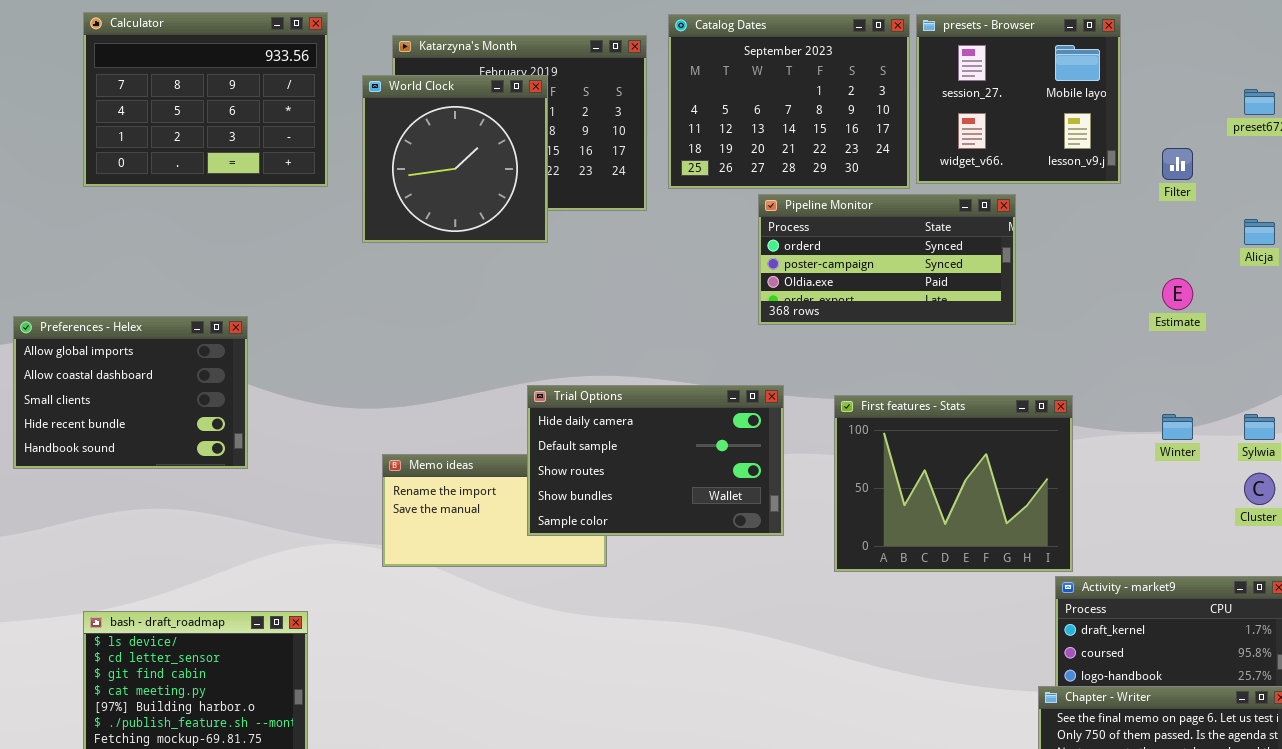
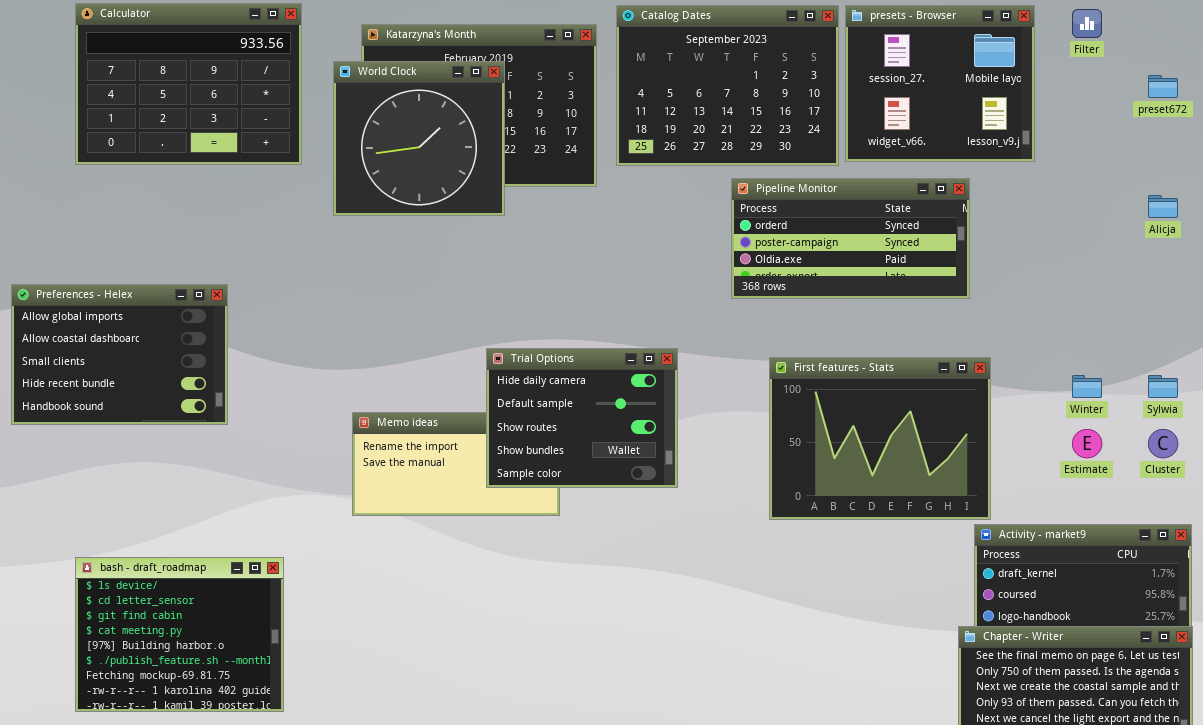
Filter: [1162,148,1193,180] -> [1072,9,1102,38], moved
Pipeline Monitor: [758,194,1016,325] -> [731,178,970,299], moved
Estimate: [1162,278,1193,310] -> [1072,429,1102,458], moved
Trial Options: [527,385,784,536] -> [486,348,678,488], resized

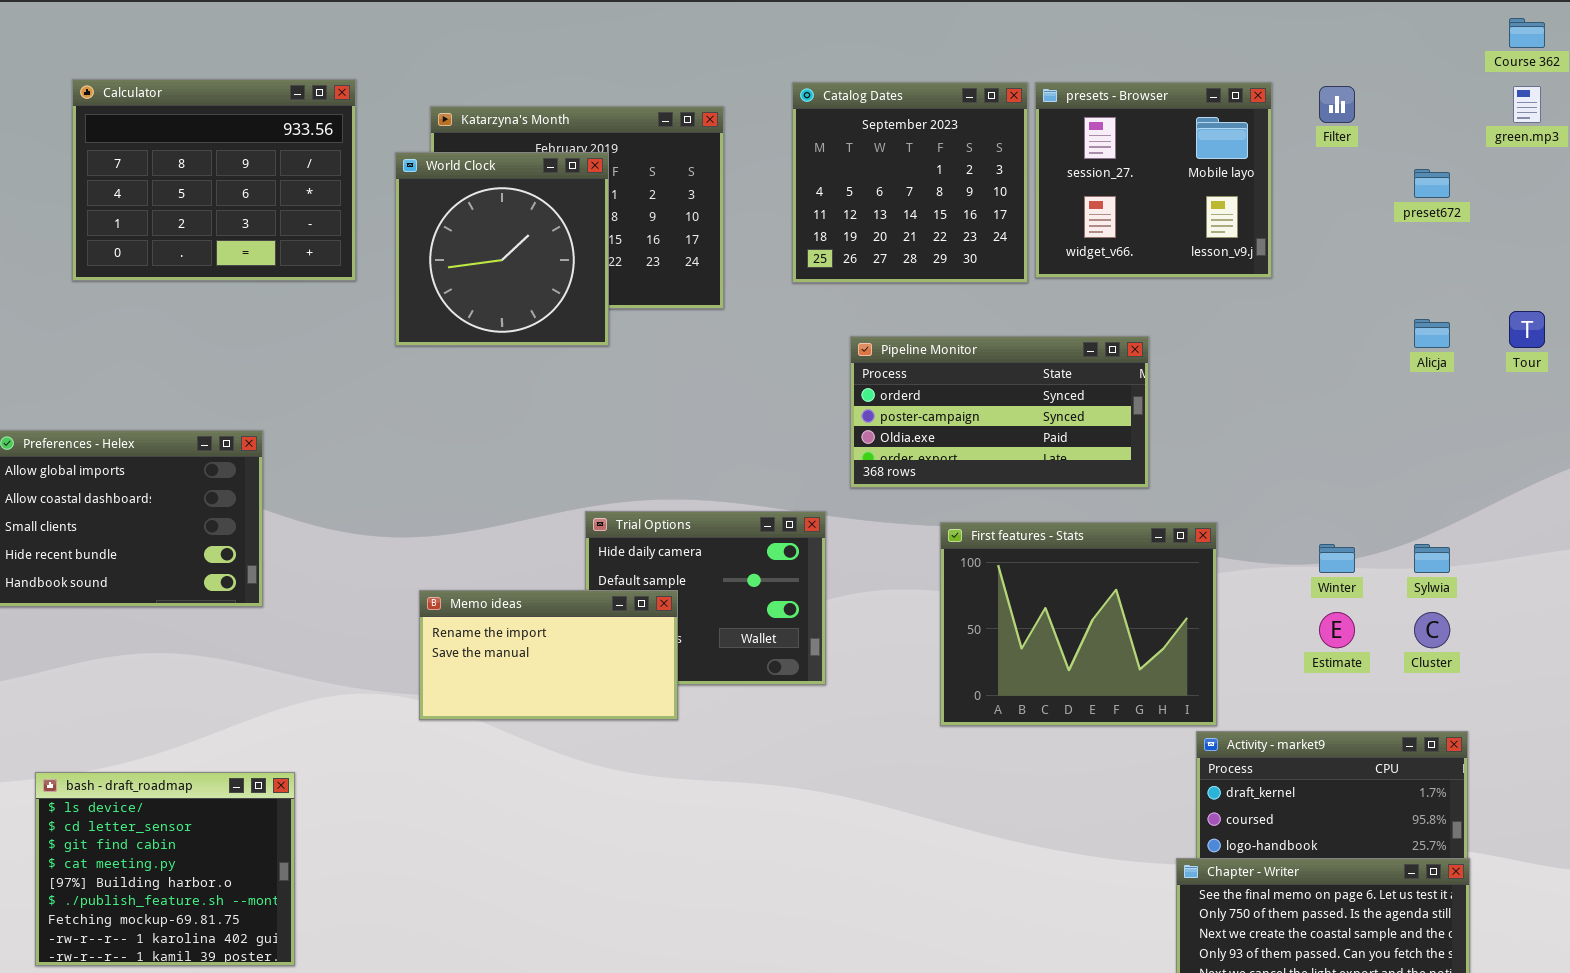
Catalog Dates: [616,5,839,166] -> [792,82,1028,283], resized
Pipeline Monitor: [731,178,970,299] -> [850,336,1149,488], moved
Memo ideas: [352,412,560,516] -> [419,590,678,720], raised
bash - draft_roadmap: [75,557,284,712] -> [35,772,295,966], moved

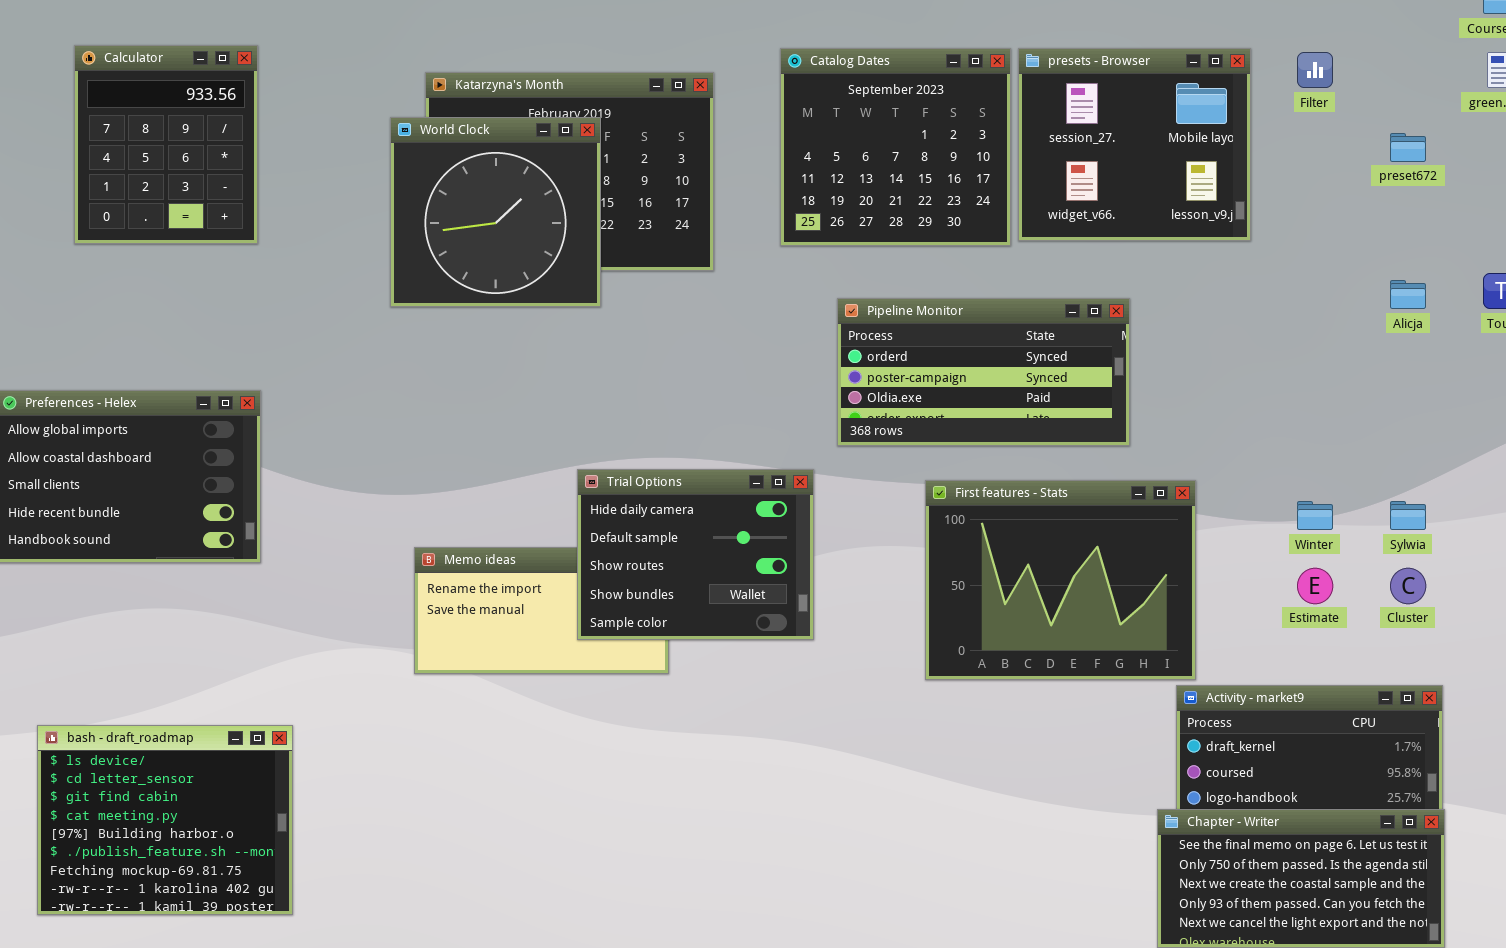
Calculator: [72,79,356,281] -> [74,45,258,244], resized
Trial Options: [585,511,826,685] -> [577,469,814,640], raised

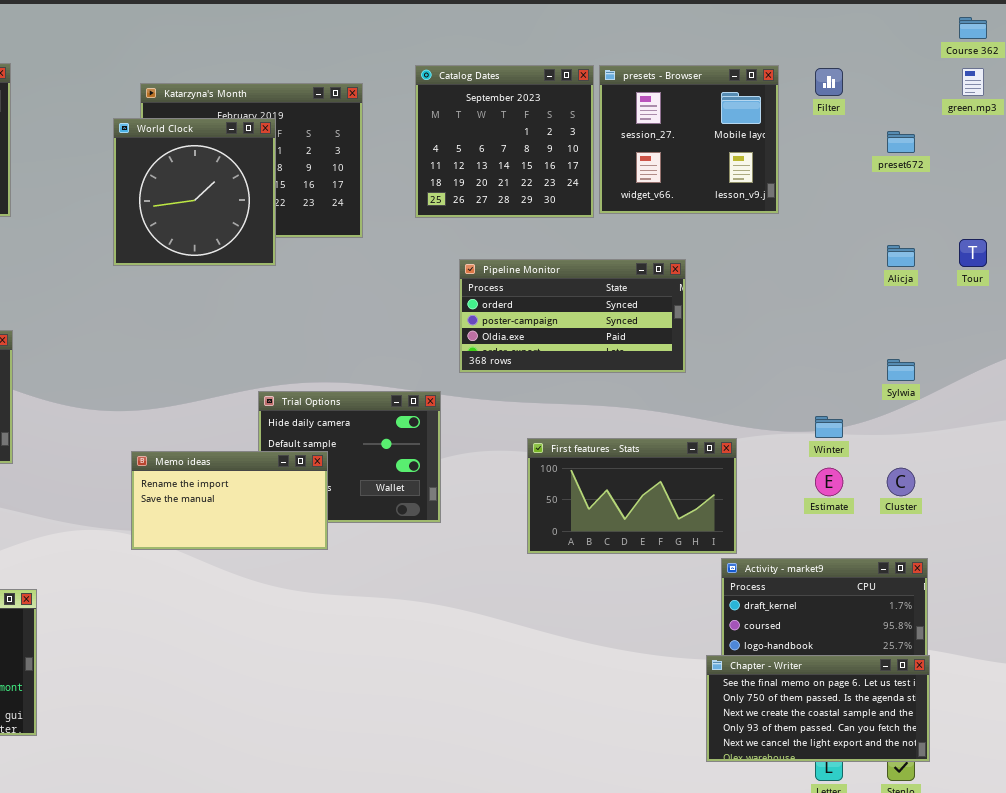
First features - Stats: [925,480,1196,680] -> [527,438,737,554], resized
Sylwia: [1390,501,1426,530] -> [887,359,915,381], moved
Memo ideas: [414,547,669,674] -> [131,451,328,550], raised

